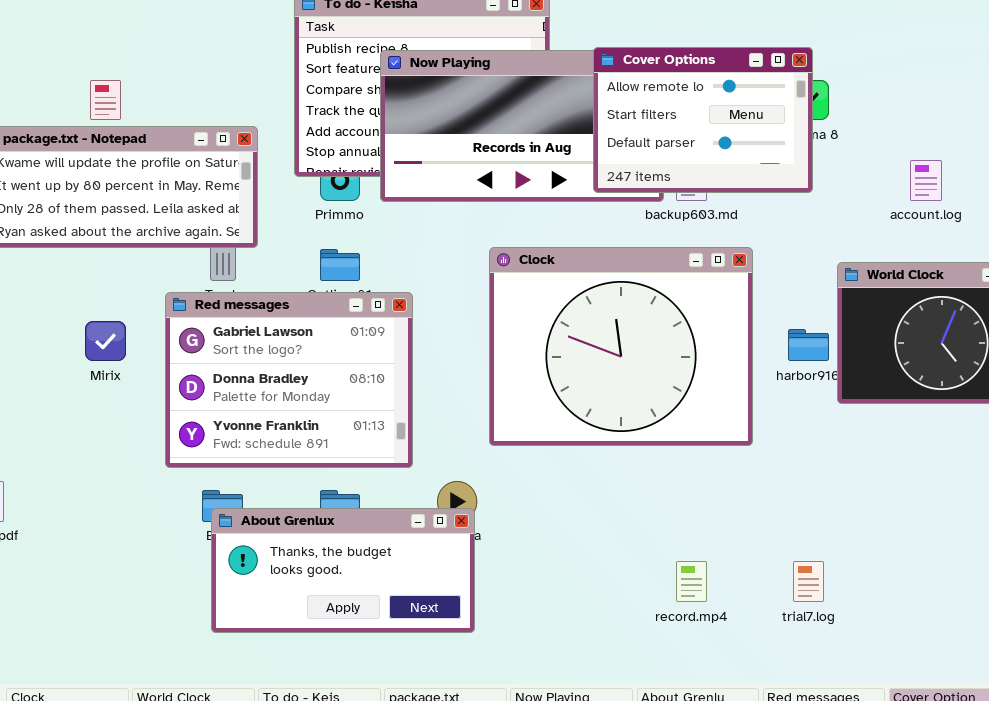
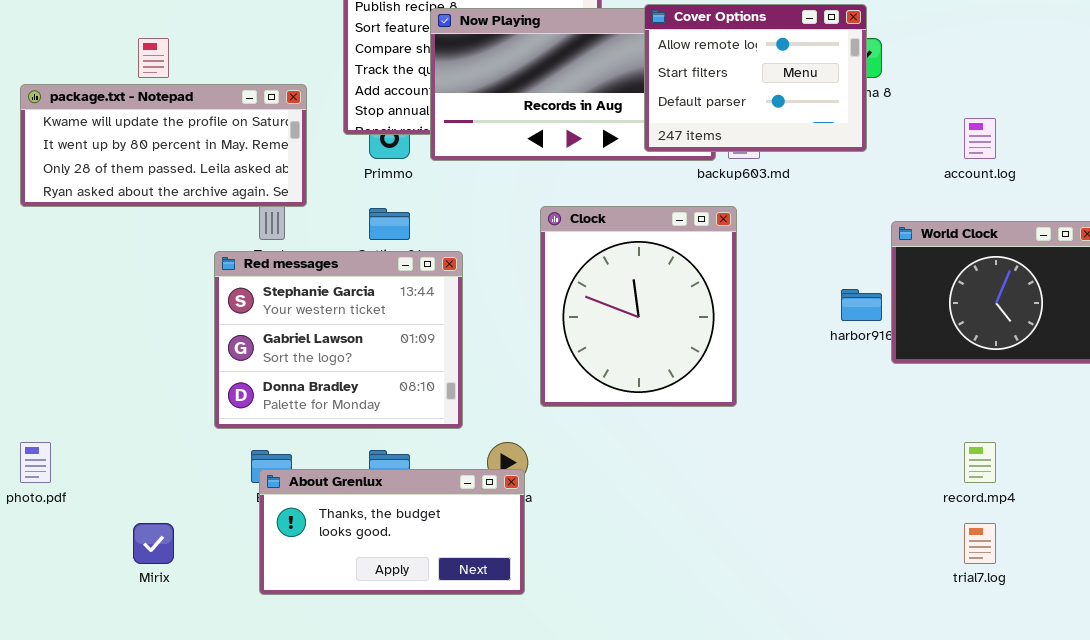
Clock: [489,247,753,446] -> [540,206,737,407], resized
Red messages: [165,292,413,468] -> [214,251,463,429], scrolled up 1 row
Mirix: [85,321,126,361] -> [133,523,174,564], moved
record.mp4: [676,561,707,602] -> [964,442,996,483], moved
trial7.log: [793,561,824,602] -> [964,523,996,564], moved

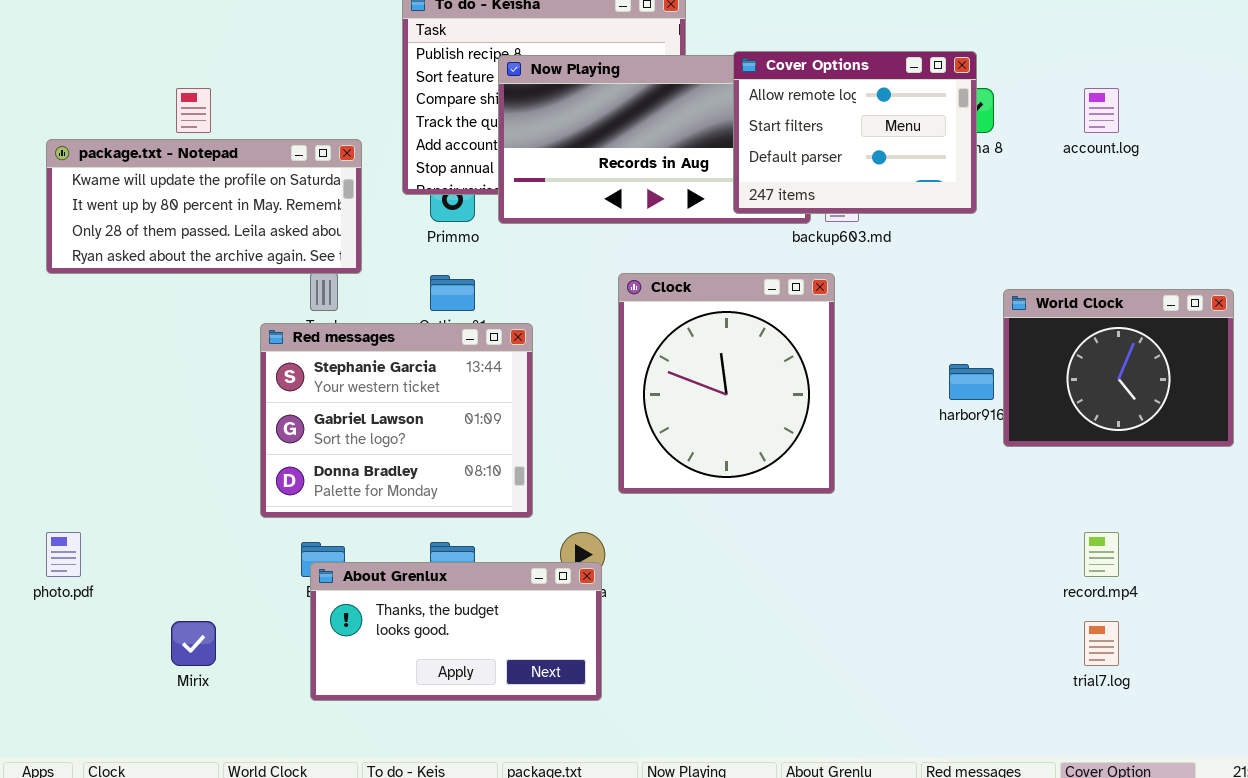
account.log: [964,118,996,159] -> [1084,88,1119,133], moved

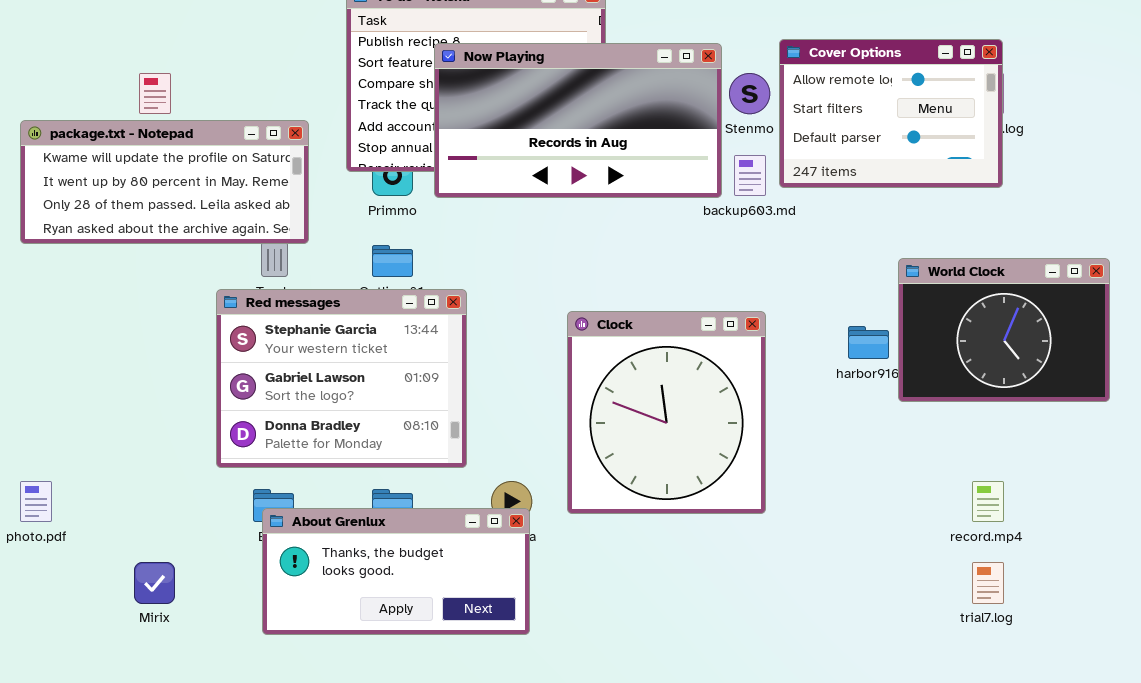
Cover Options: [733,51,977,214] -> [779,39,1003,188], moved
Clock: [618,273,835,494] -> [567,311,766,514], moved

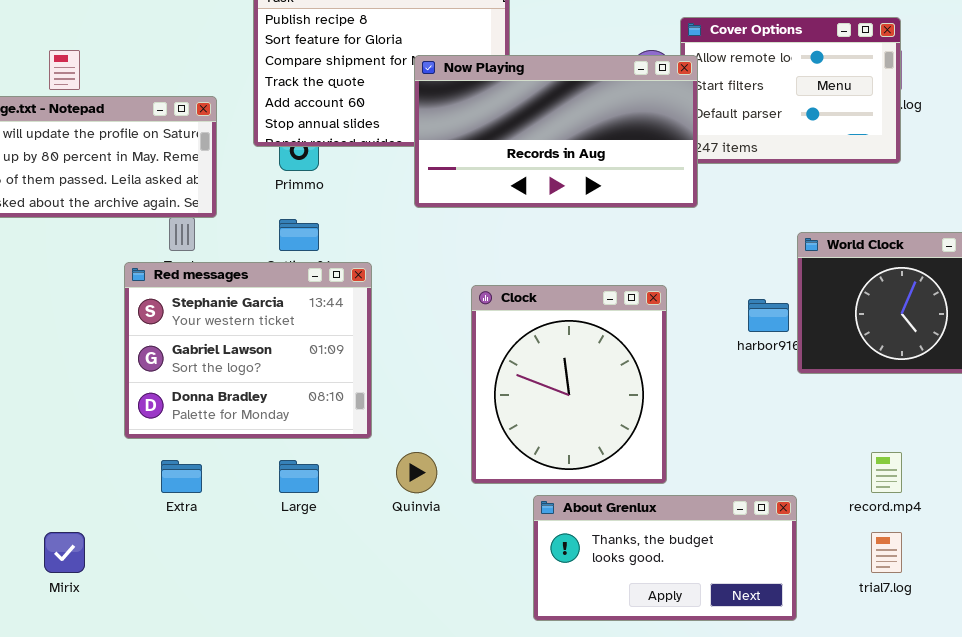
Now Playing: [434,43,722,198] -> [414,55,698,208], moved
About Grenlux: [262,508,530,635] -> [533,495,797,621], moved

